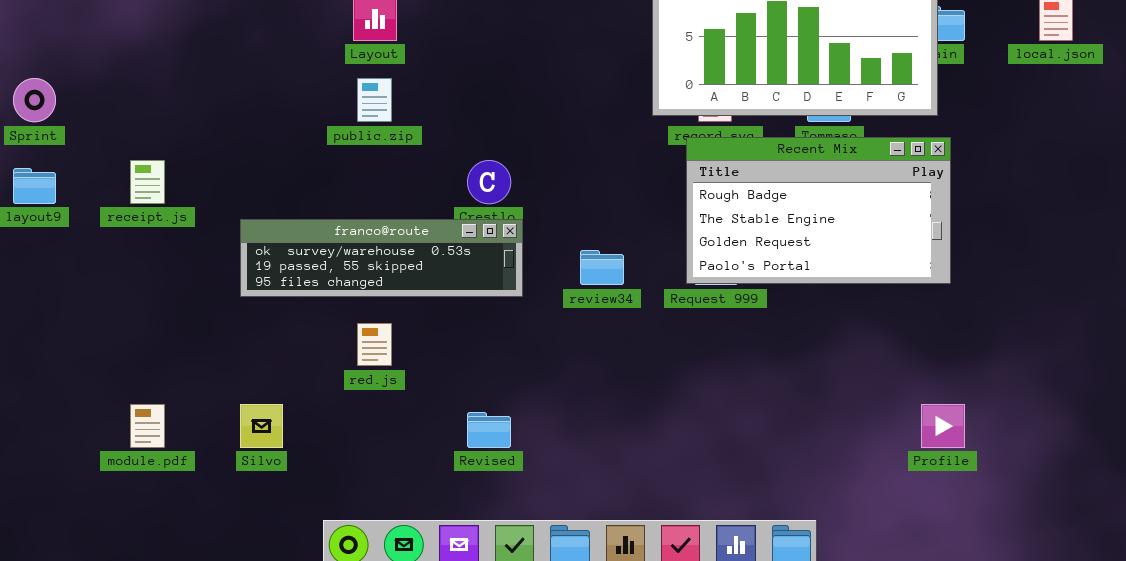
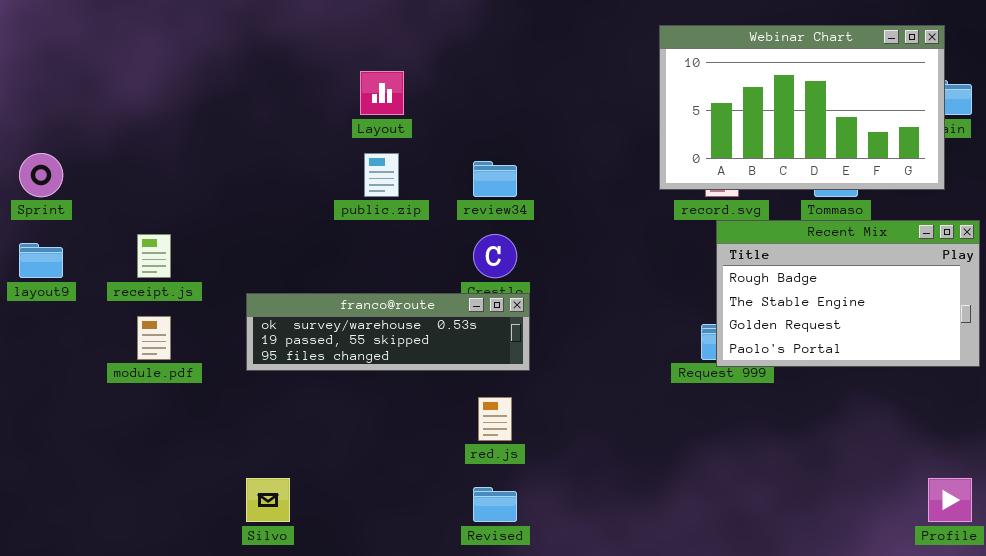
Recent Mix: [686,137,951,284] -> [716,220,980,367], moved
review34: [580,250,624,285] -> [473,161,517,197], moved
red.js: [357,323,392,366] -> [478,397,512,441], moved
module.pdf: [130,404,165,448] -> [137,316,171,360], moved

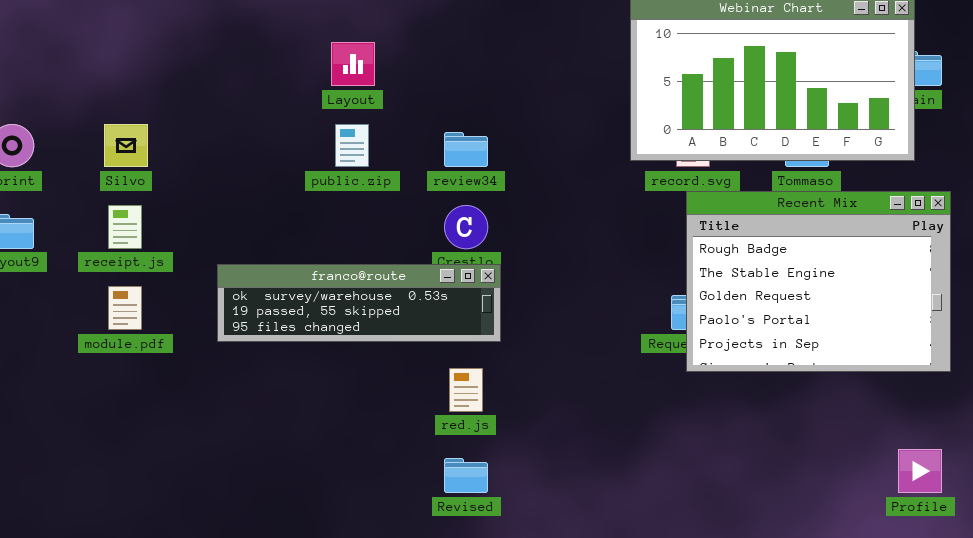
Recent Mix: [716,220,980,367] -> [686,191,951,372], resized
Silvo: [246,478,290,522] -> [104,124,148,167], moved

